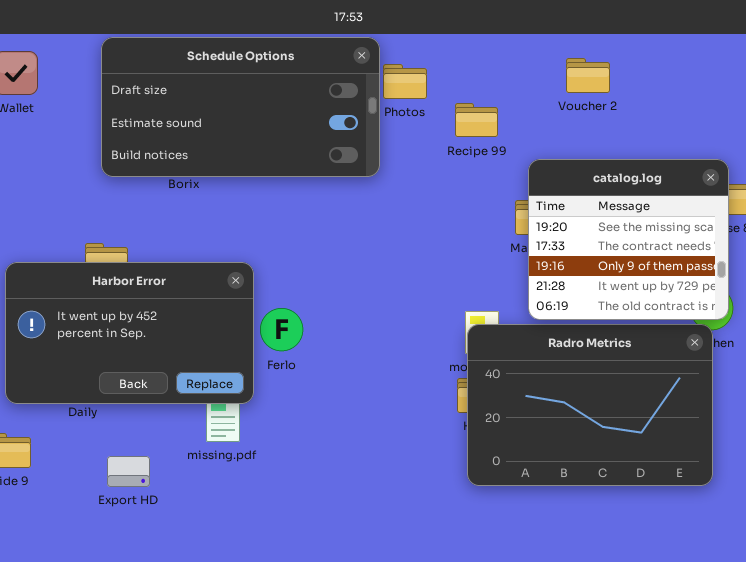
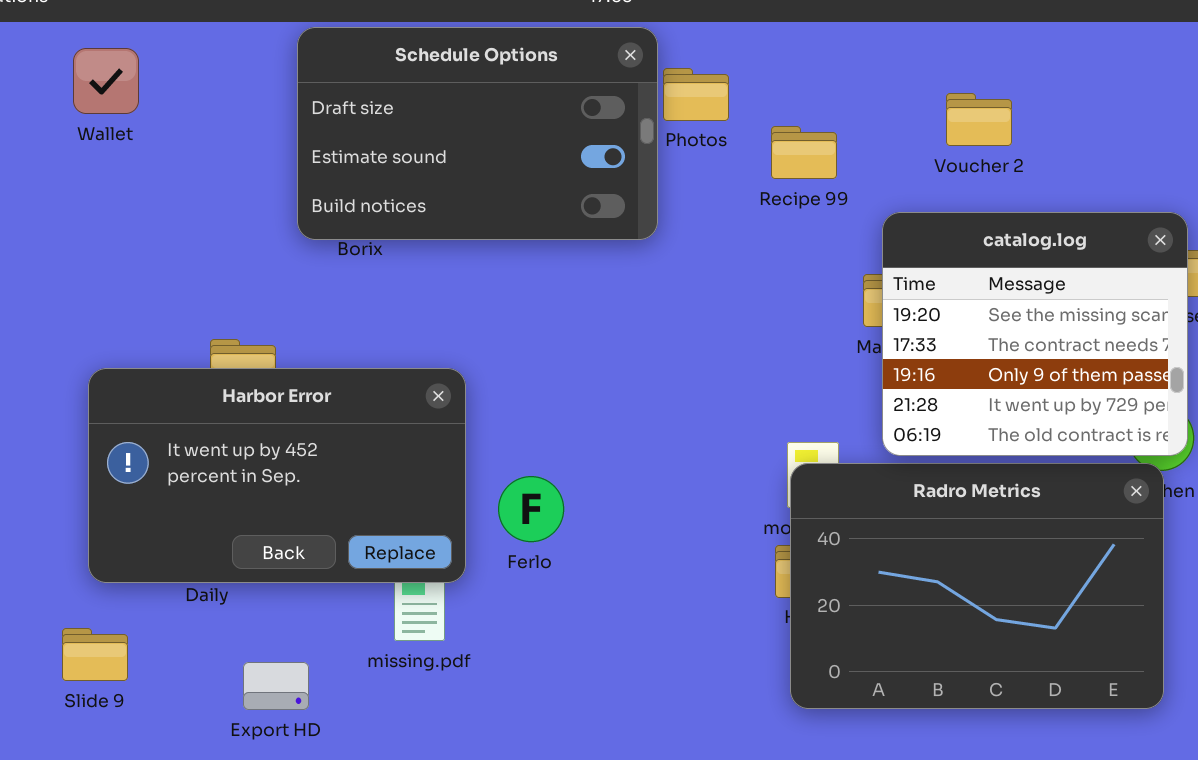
Schedule Options: [101,37,380,177] -> [297,27,658,240], resized
Voucher 2: [566,58,610,93] -> [946,93,1012,146], moved
Ferlo: [260,308,303,351] -> [498,476,564,542], moved

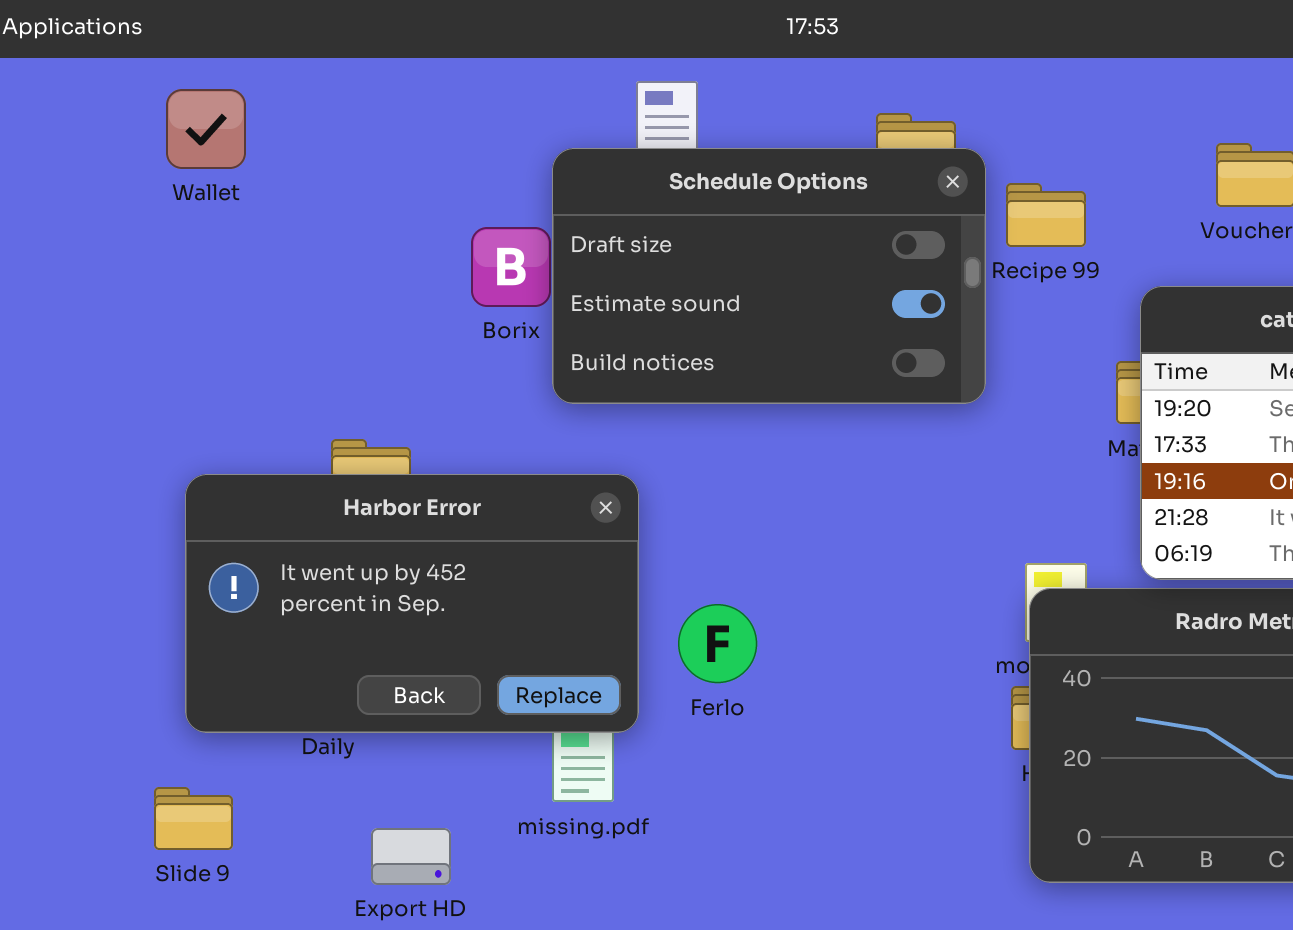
Schedule Options: [297,27,658,240] -> [552,148,986,404], moved

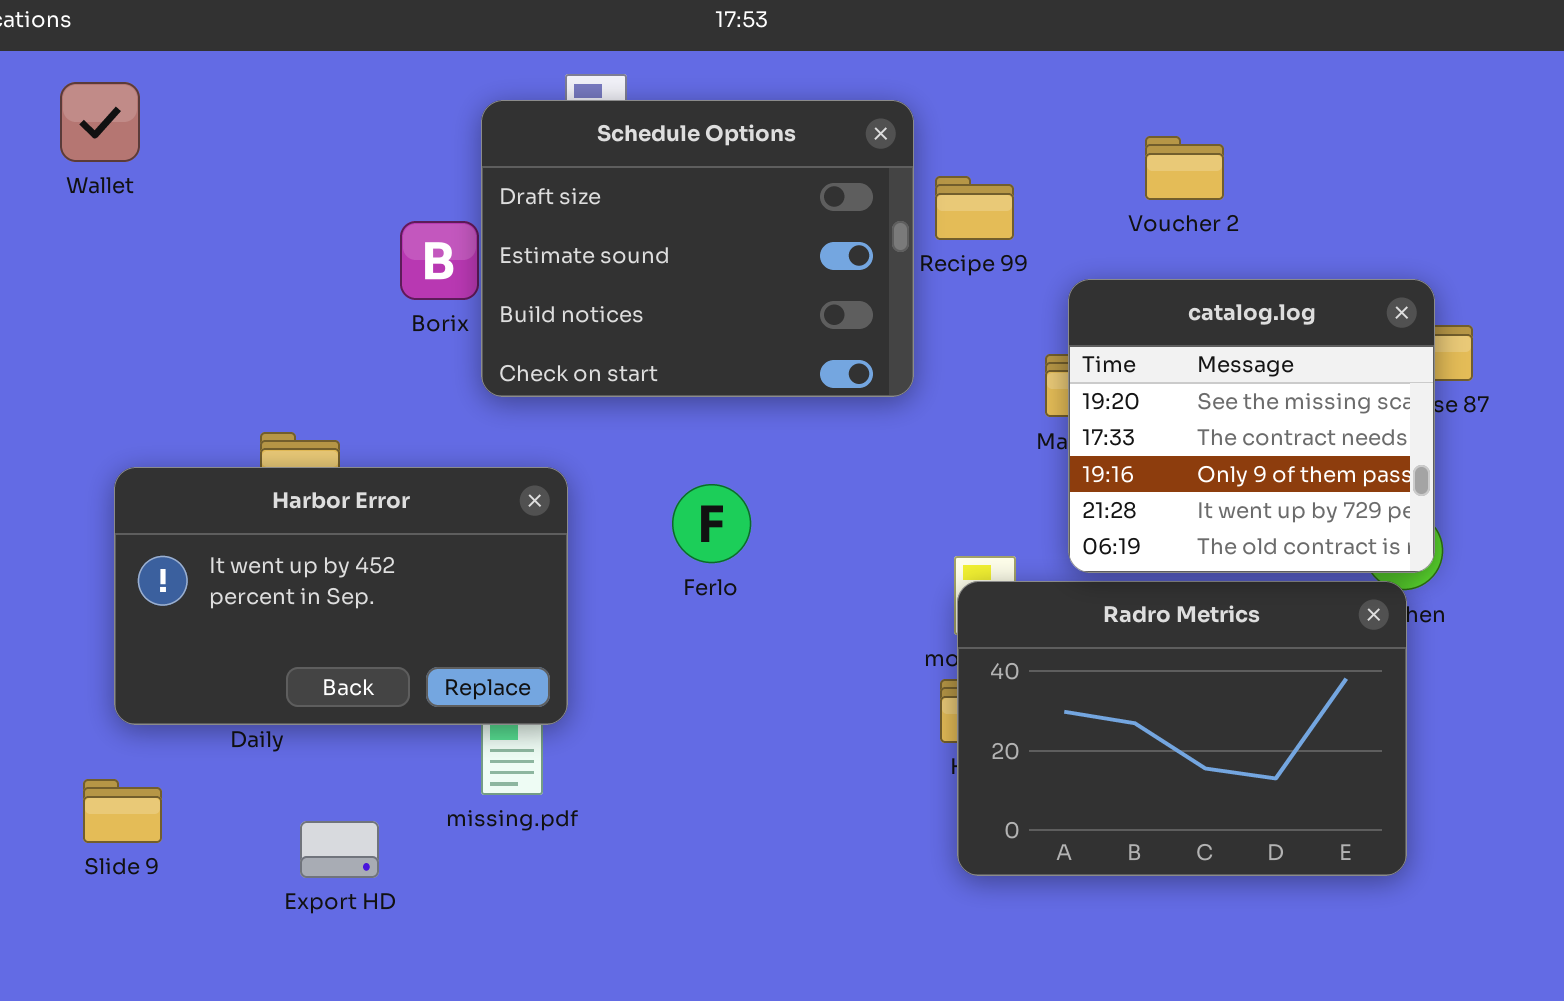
Wallet: [166,89,246,169] -> [60,82,140,162], moved
Schedule Options: [552,148,986,404] -> [481,100,914,397], resized
Ferlo: [678,604,757,683] -> [672,484,751,563], moved

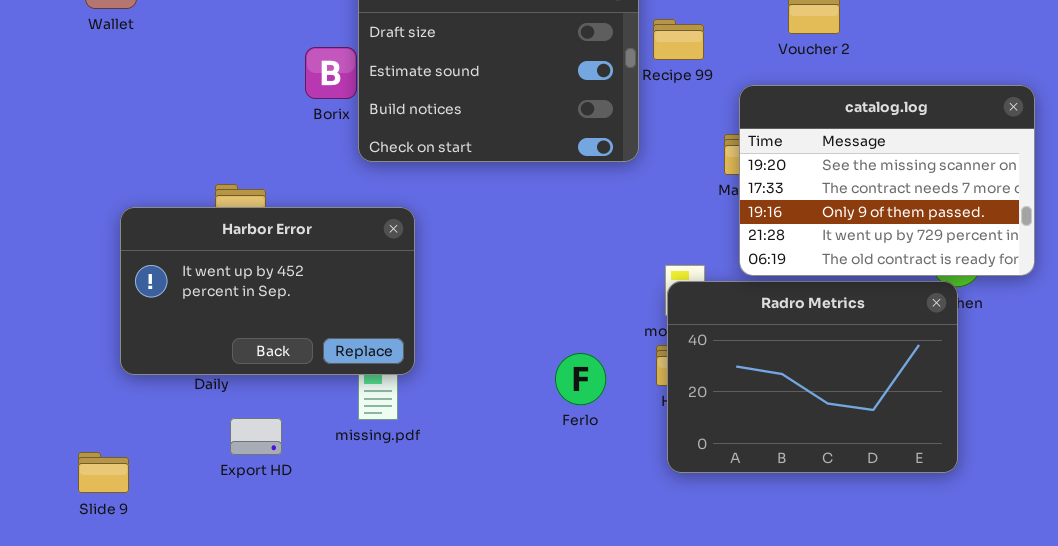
catalog.log: [1068,279,1435,573] -> [739,85,1035,276], resized
Ferlo: [672,484,751,563] -> [555,353,606,405], moved
Slide 9: [83,779,162,843] -> [78,452,129,493], moved
Export HD: [300,821,379,878] -> [230,418,282,455], moved

